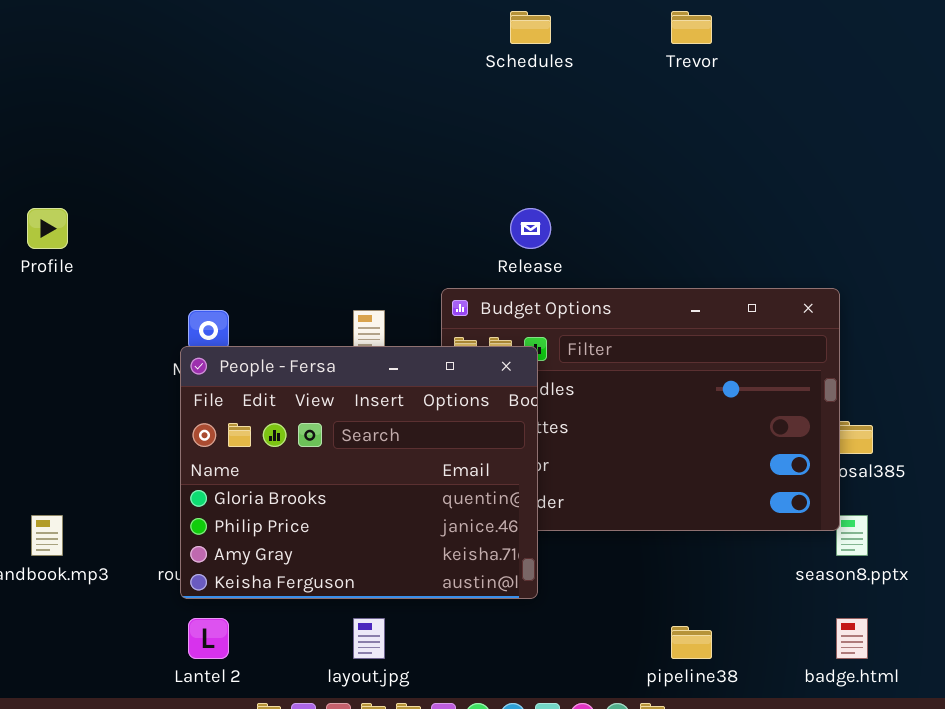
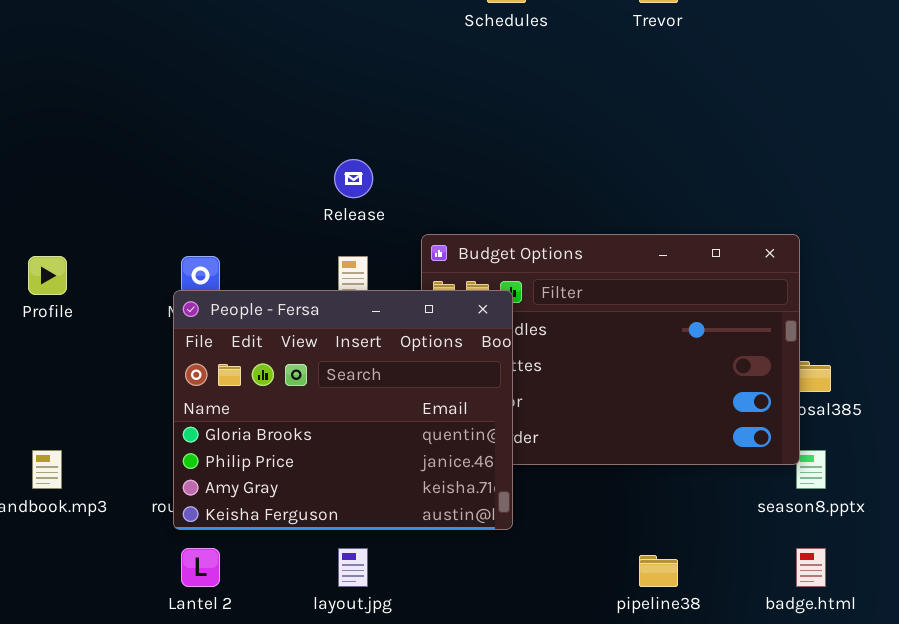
Profile: [27,208,68,249] -> [28,256,67,295], moved
Release: [510,208,551,249] -> [334,159,373,198], moved

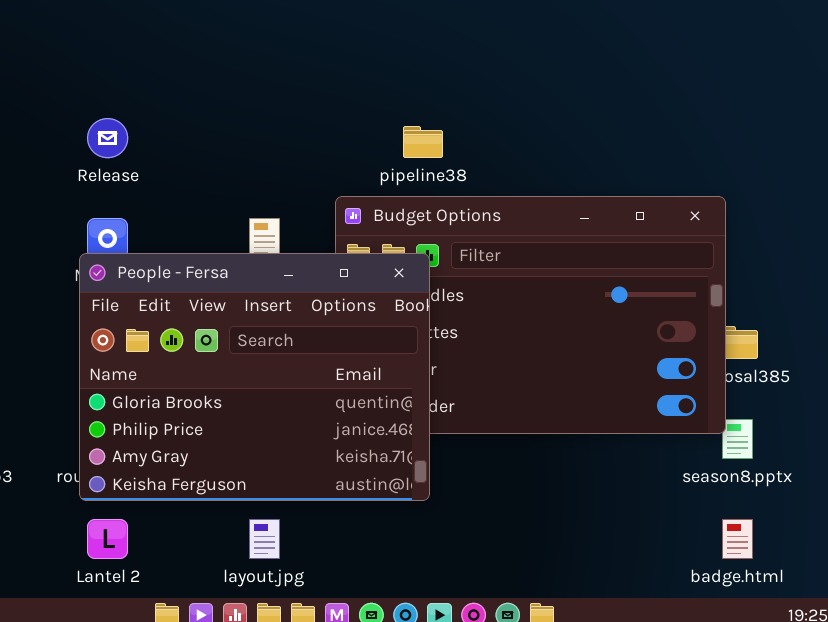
Release: [334,159,373,198] -> [87,118,128,158], moved
pipeline38: [639,555,678,587] -> [403,126,443,158], moved

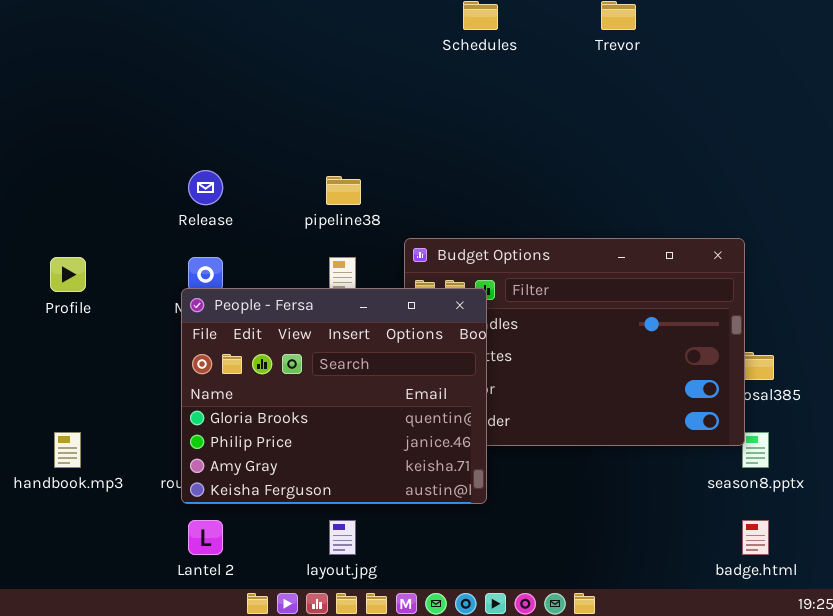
pipeline38: [403,126,443,158] -> [326,176,361,205], moved

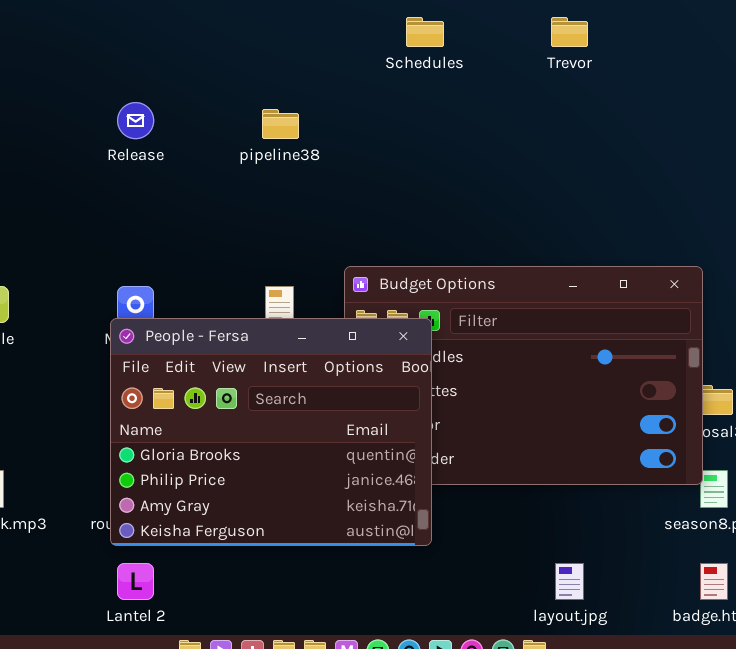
Release: [188,170,223,205] -> [117,102,154,139], moved
pipeline38: [326,176,361,205] -> [262,109,299,139], moved
layout.jpg: [329,520,356,555] -> [555,563,584,600], moved

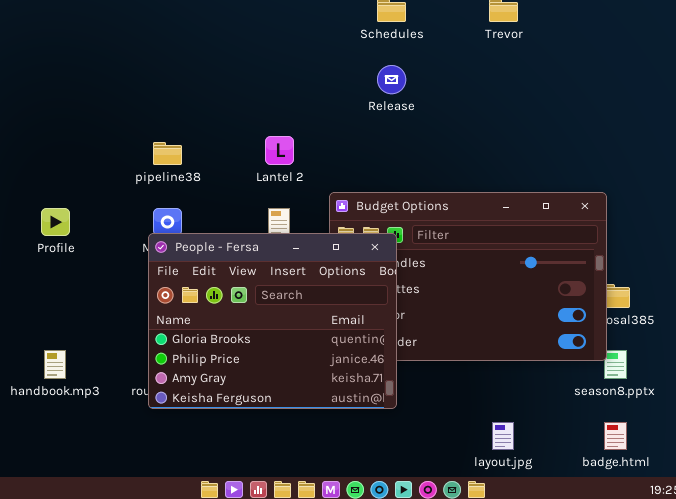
Release: [117,102,154,139] -> [377,65,406,94], moved
pipeline38: [262,109,299,139] -> [153,142,182,165], moved
Lantel 2: [117,563,154,600] -> [265,136,294,165], moved

